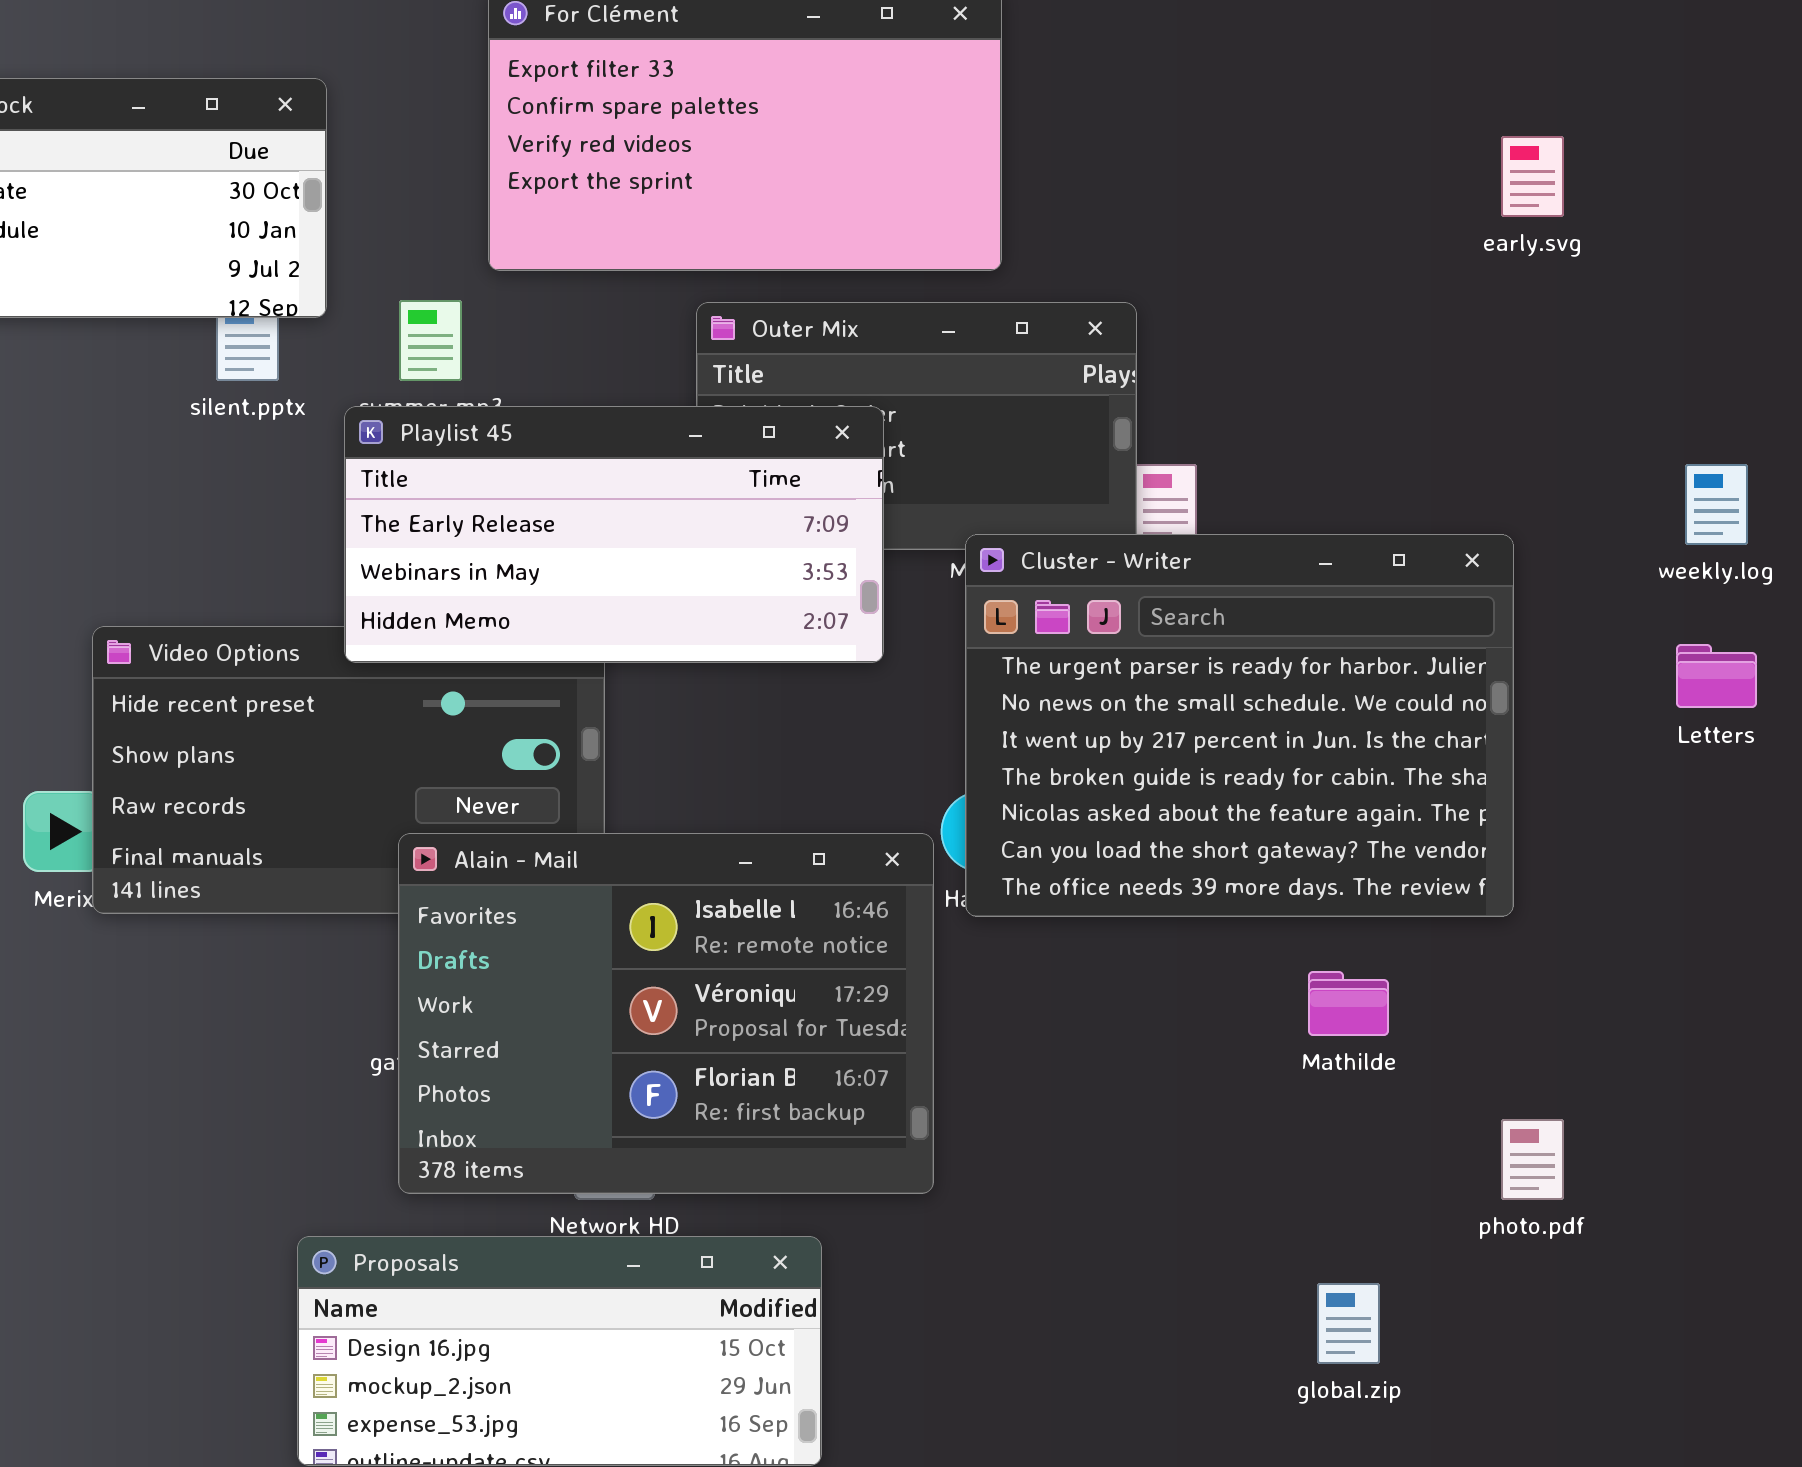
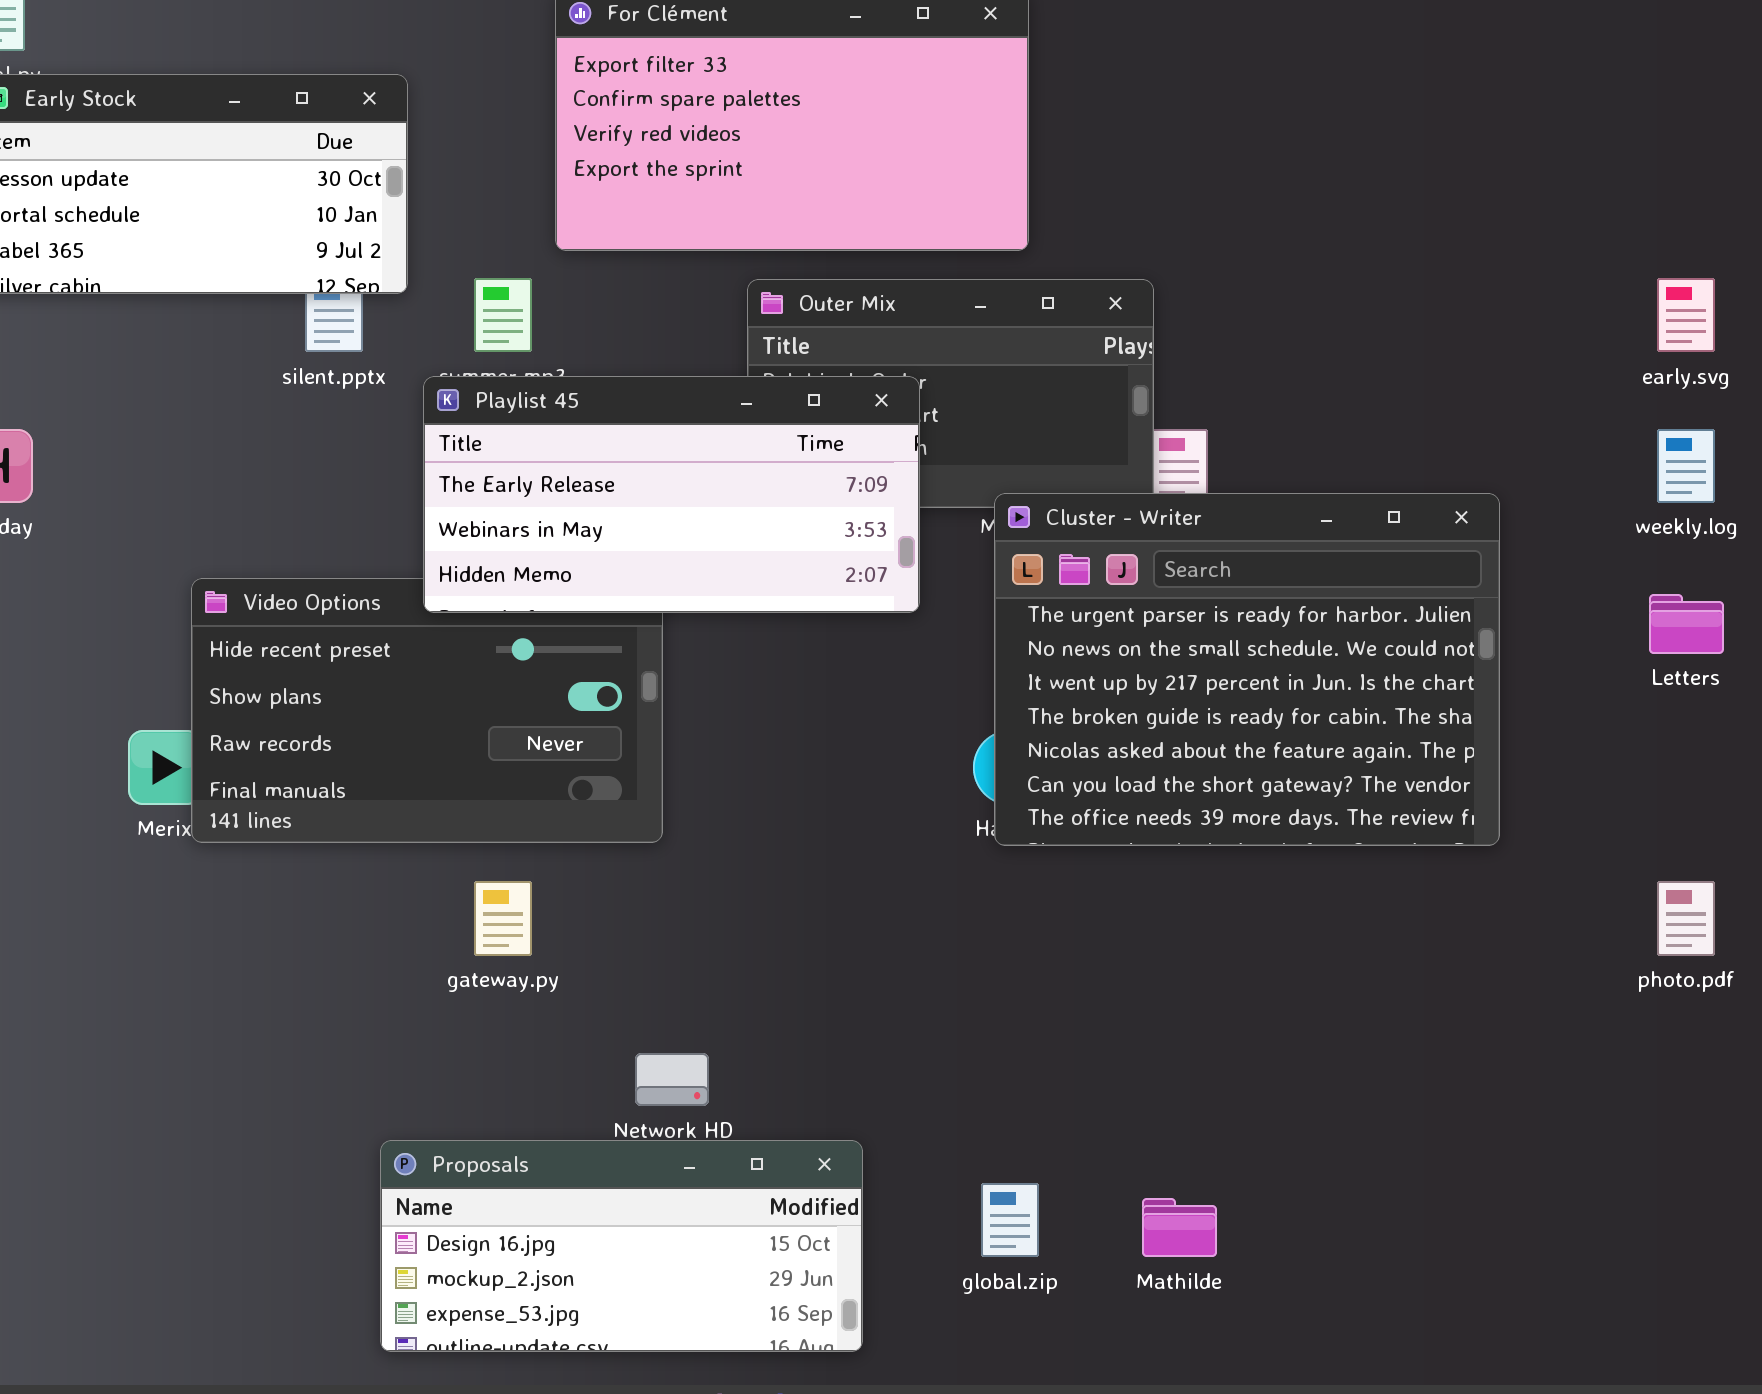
early.svg: [1501,136,1564,217] -> [1657,278,1715,352], moved
Alain - Mail: [398,833,934,1194] -> none, closed
Mathilde: [1308,971,1389,1036] -> [1142,1198,1217,1257], moved
photo.pdf: [1501,1119,1564,1200] -> [1657,881,1715,956], moved
global.zip: [1317,1283,1380,1364] -> [981,1183,1039,1257], moved

